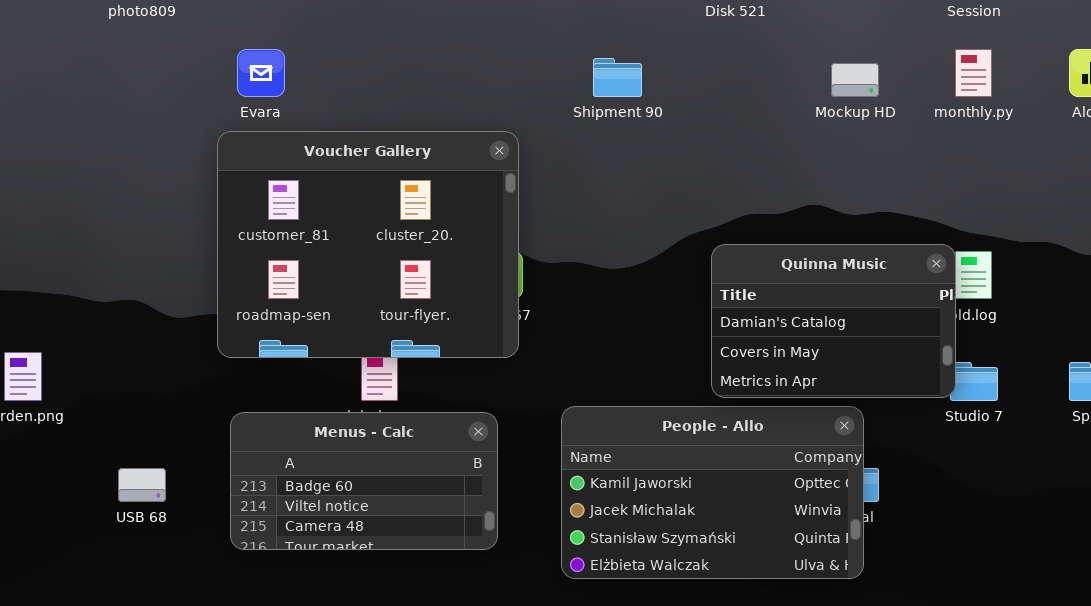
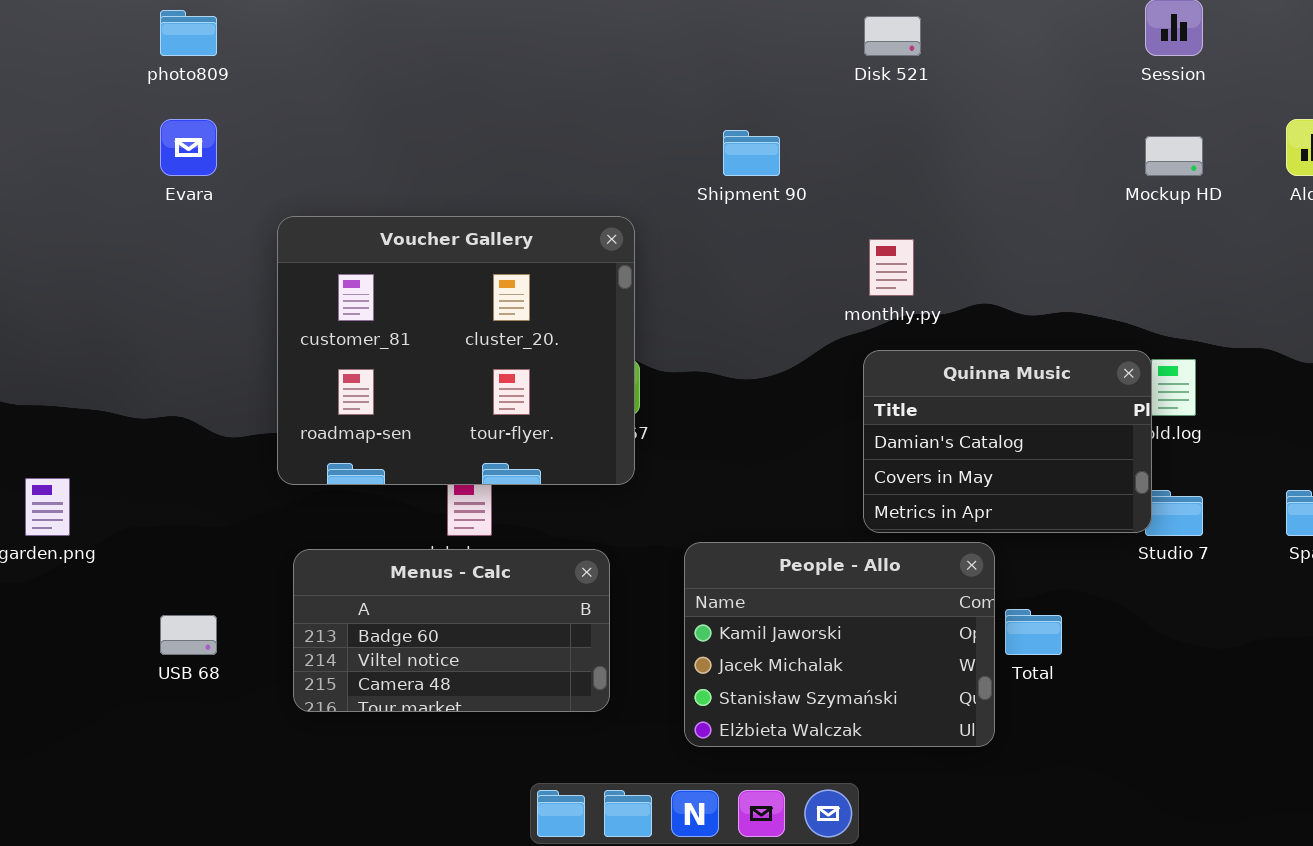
Evara: [237,49,285,97] -> [160,119,217,176], moved
monthly.py: [955,49,992,97] -> [869,239,914,296], moved
Mockup HD: [831,63,879,97] -> [1145,136,1203,176], moved
People - Allo: [561,406,864,579] -> [684,542,995,747], resized

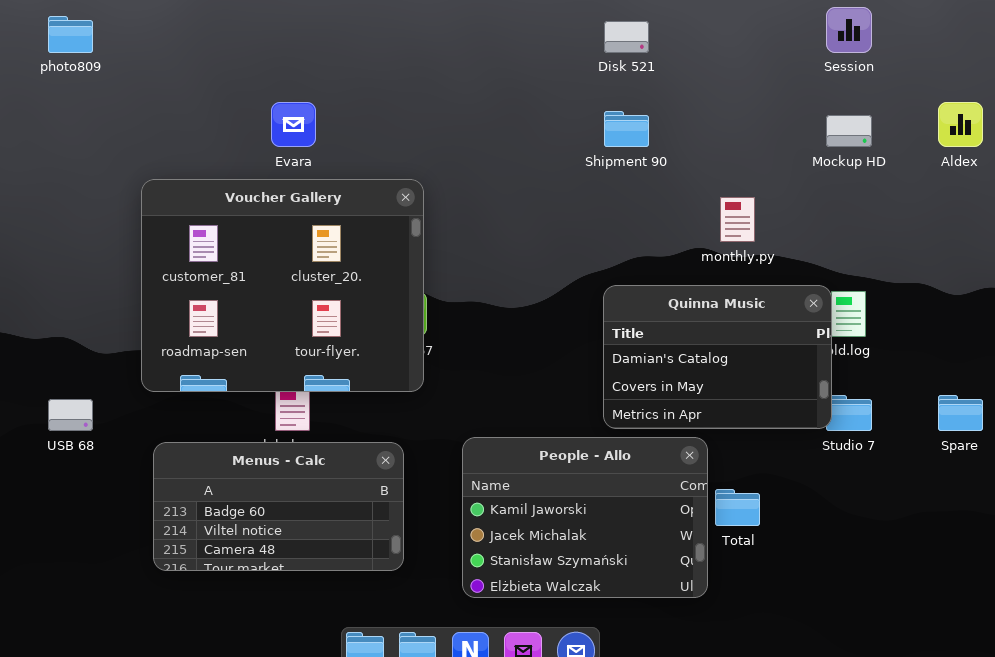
Evara: [160,119,217,176] -> [271,102,316,147], moved
Shipment 90: [723,130,780,176] -> [604,111,649,147], moved
monthly.py: [869,239,914,296] -> [720,197,755,242], moved
USB 68: [160,615,217,655] -> [48,399,93,431], moved

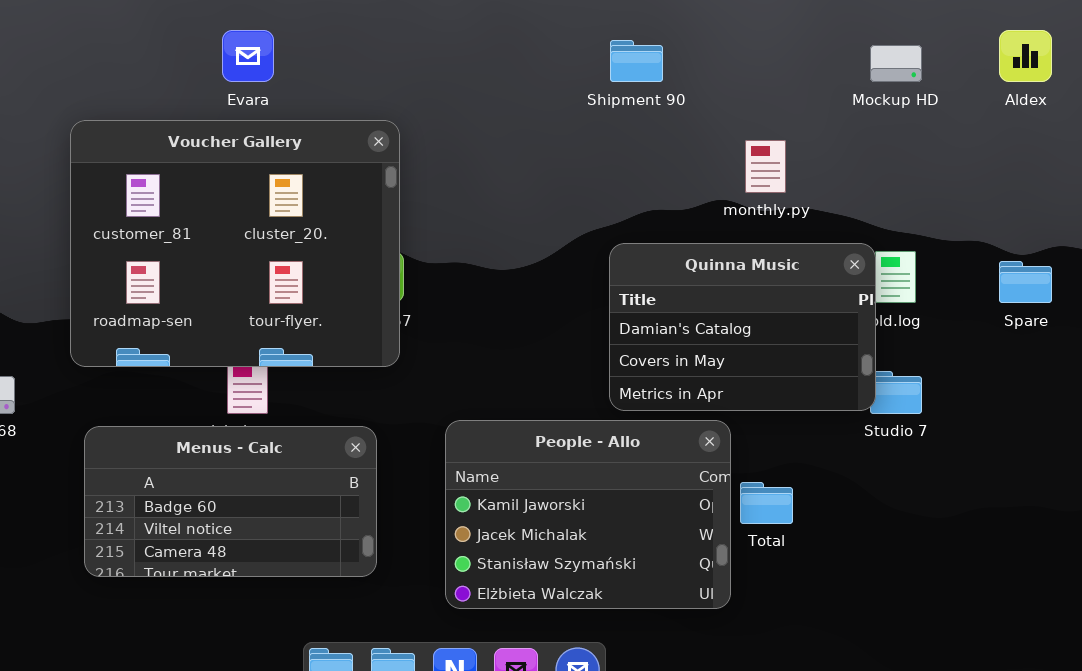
Spare: [938,395,983,431] -> [999,261,1052,303], moved

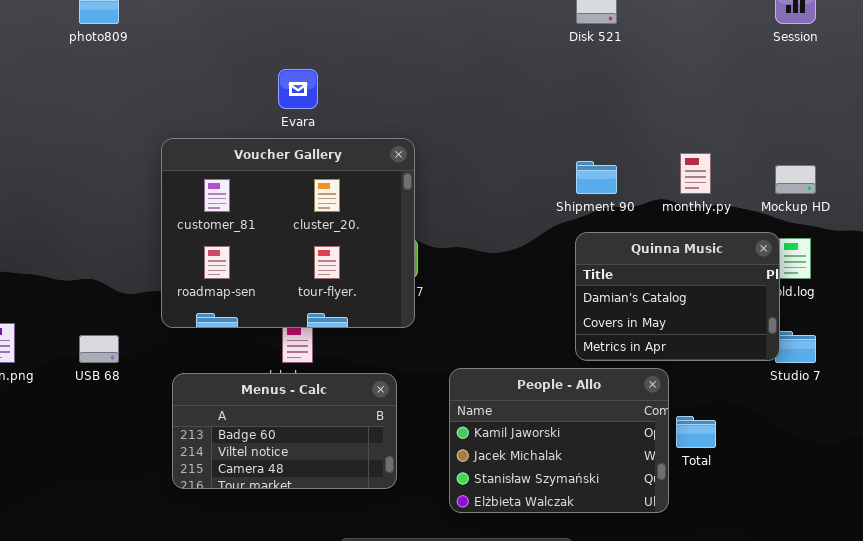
Shipment 90: [610,40,663,82] -> [576,161,617,194], moved
Mockup HD: [870,45,922,82] -> [775,165,816,194], moved

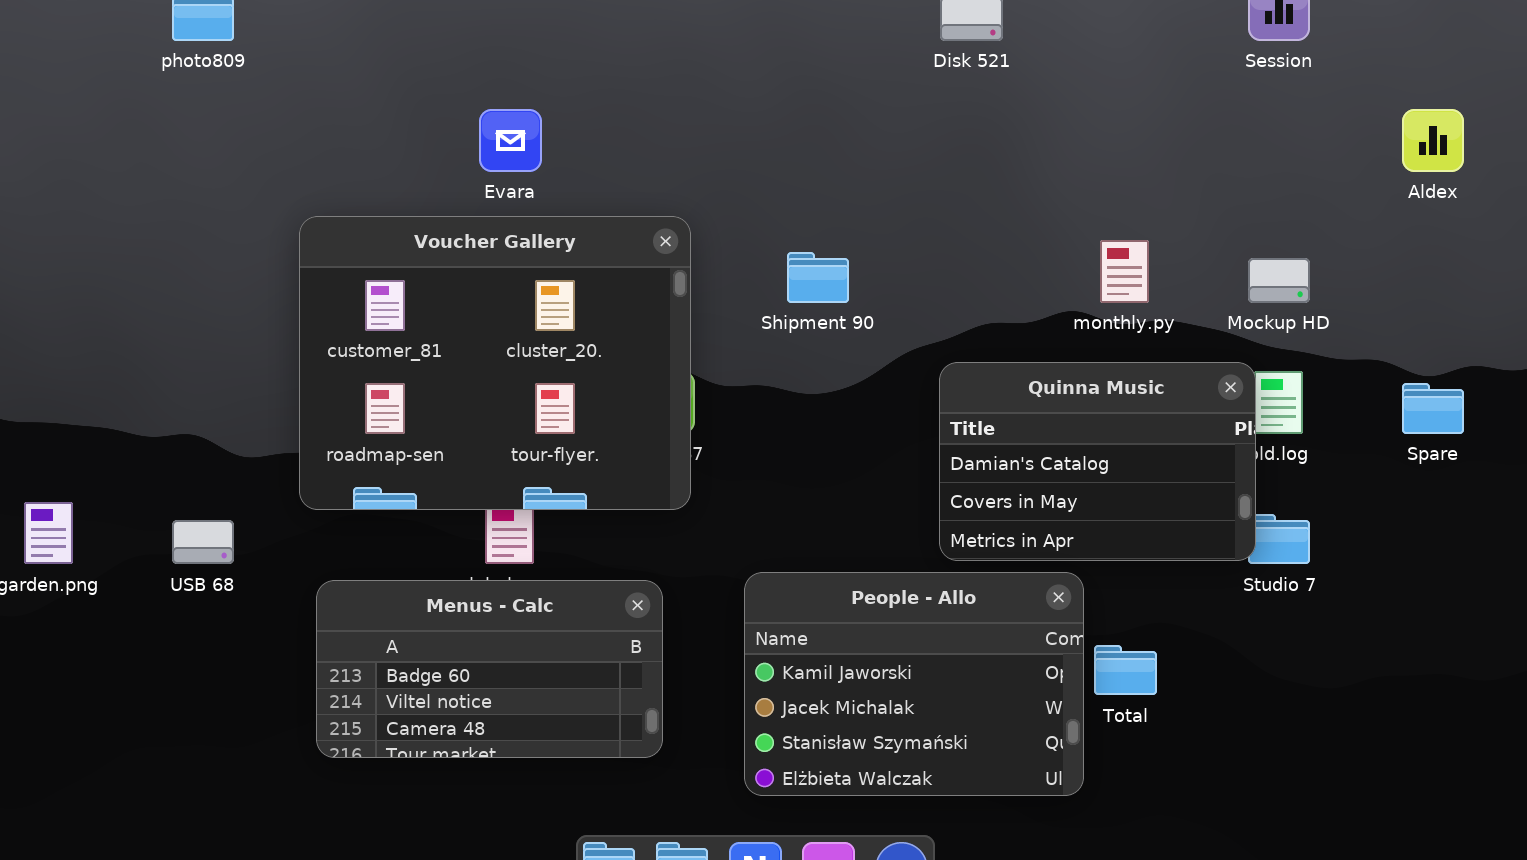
Shipment 90: [576,161,617,194] -> [787,252,849,303], moved

